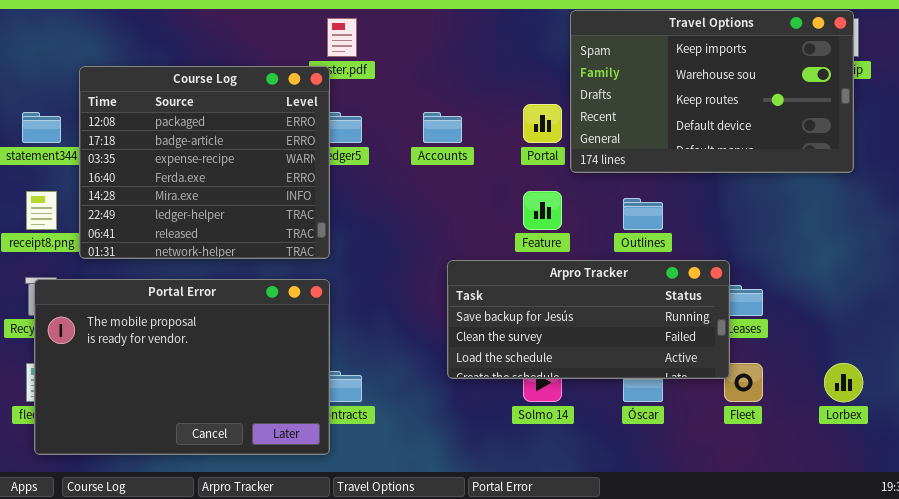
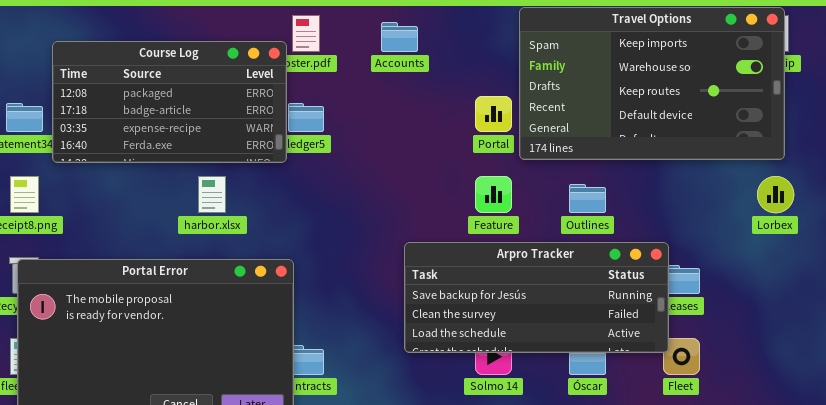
Course Log: [79,66,330,259] -> [52,41,287,163], moved, resized
Accounts: [423,112,462,143] -> [381,22,418,52], moved
Lorbex: [824,363,863,402] -> [757,176,794,213], moved

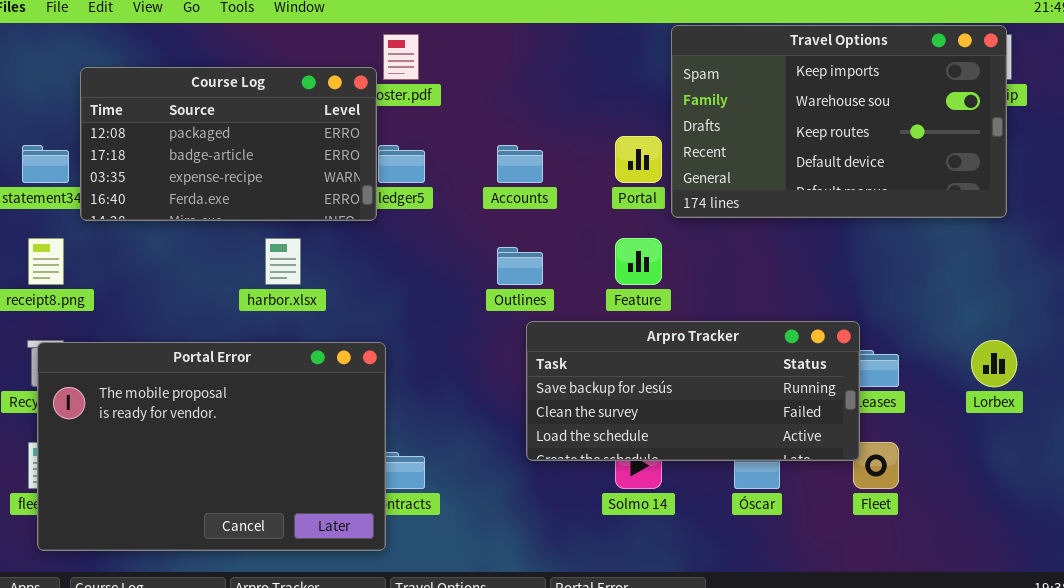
Accounts: [381,22,418,52] -> [497,145,543,183], moved
Lorbex: [757,176,794,213] -> [971,340,1017,387], moved
Outlines: [569,184,606,213] -> [497,247,543,285], moved

